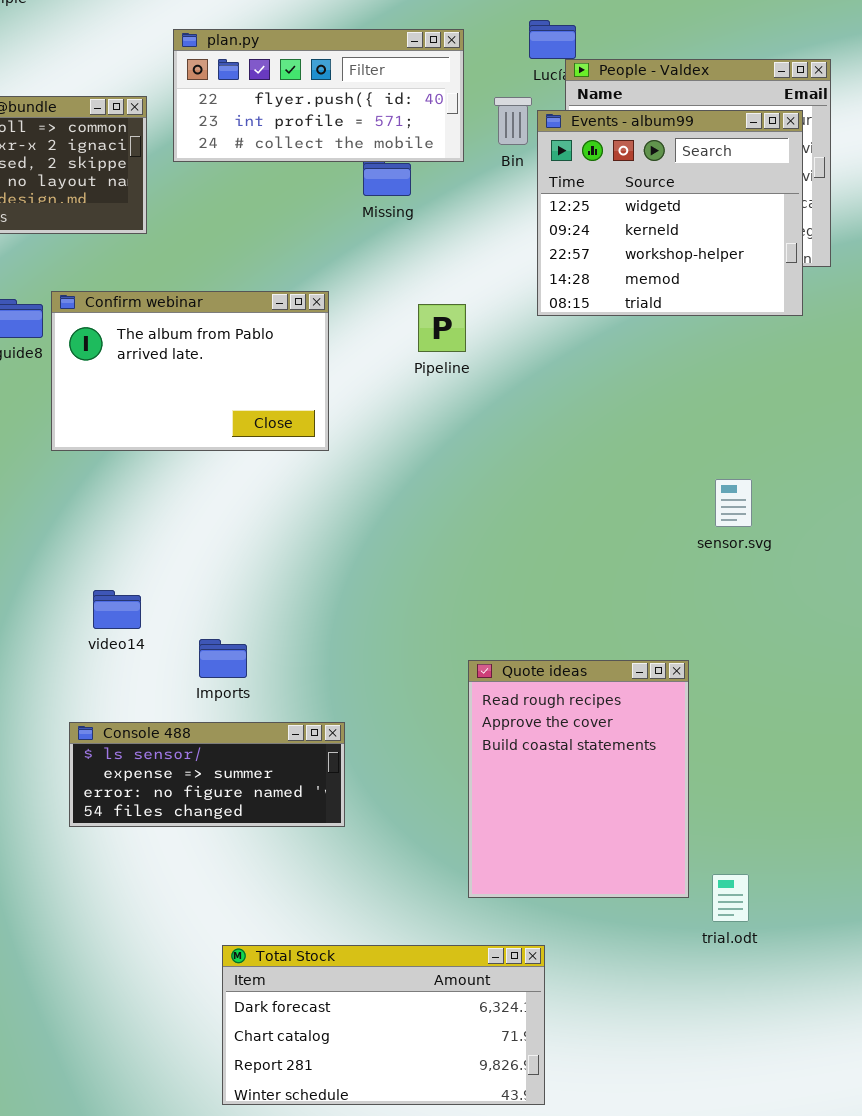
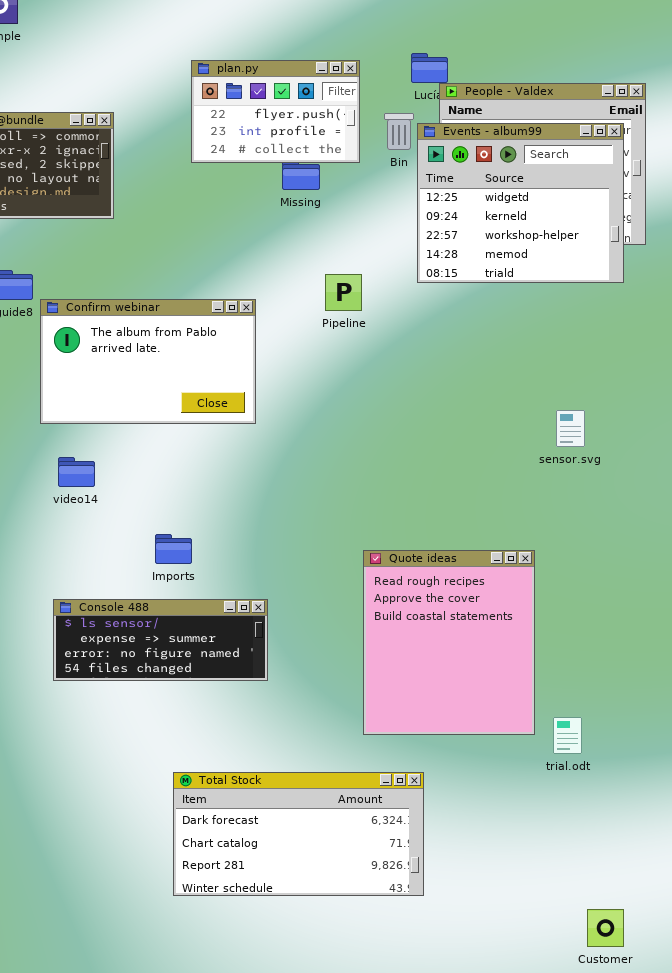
plan.py: [173,29,464,162] -> [191,60,360,163], resized
Confirm webinar: [51,291,329,451] -> [40,299,256,424], moved
video14: [93,590,141,629] -> [58,457,95,487], moved

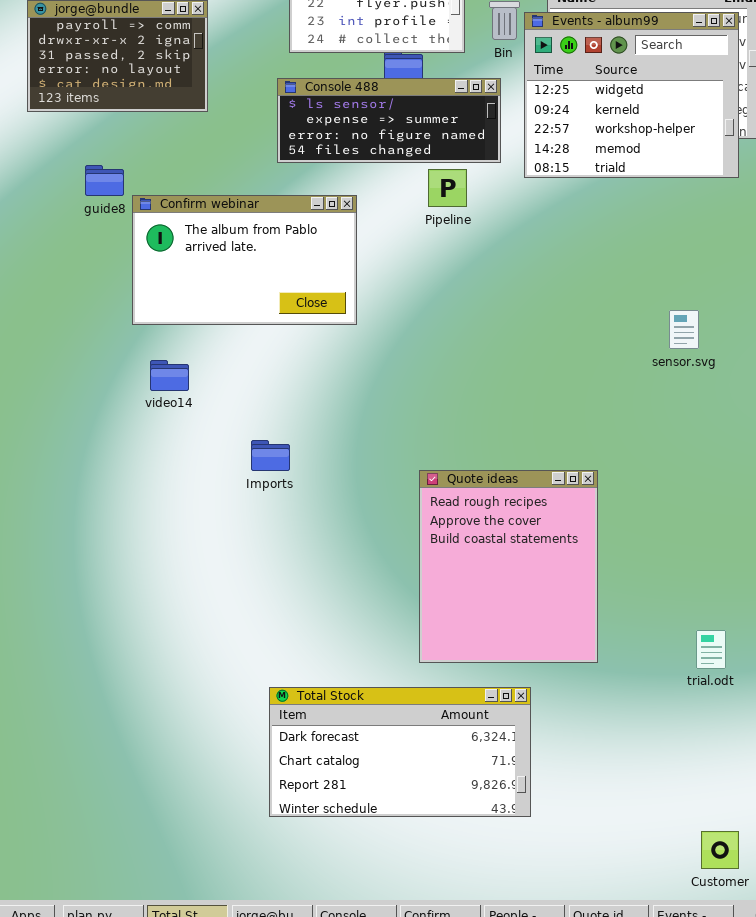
Quote ideas: [363,550,535,735] -> [419,470,598,663], moved
Console 488: [53,599,268,681] -> [277,78,501,163], moved
trial.odt: [553,717,582,754] -> [696,630,726,669], moved

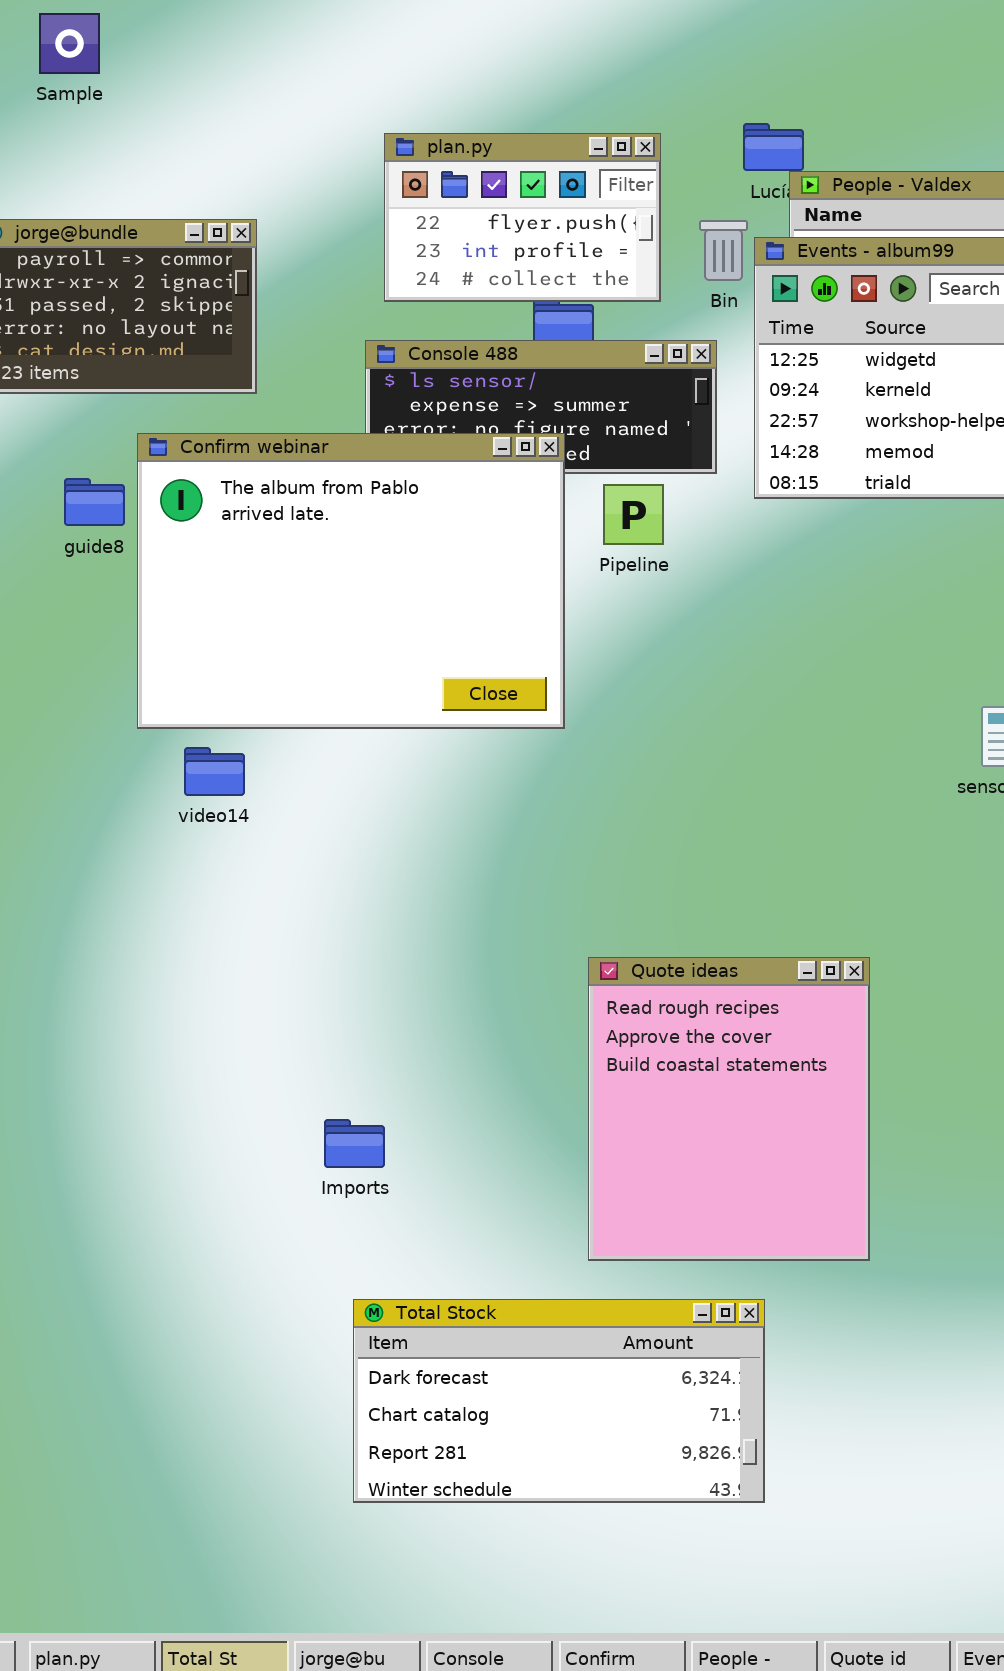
Confirm webinar: [132,195,357,325] -> [137,433,565,729], resized
video14: [150,360,189,391] -> [184,747,245,796], moved
Imports: [251,440,290,471] -> [324,1119,385,1168], moved

